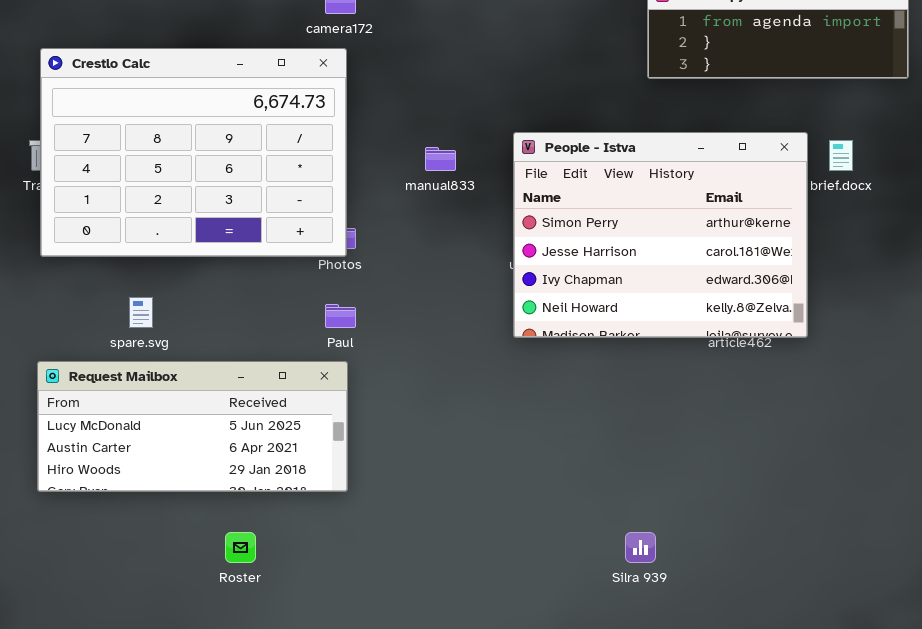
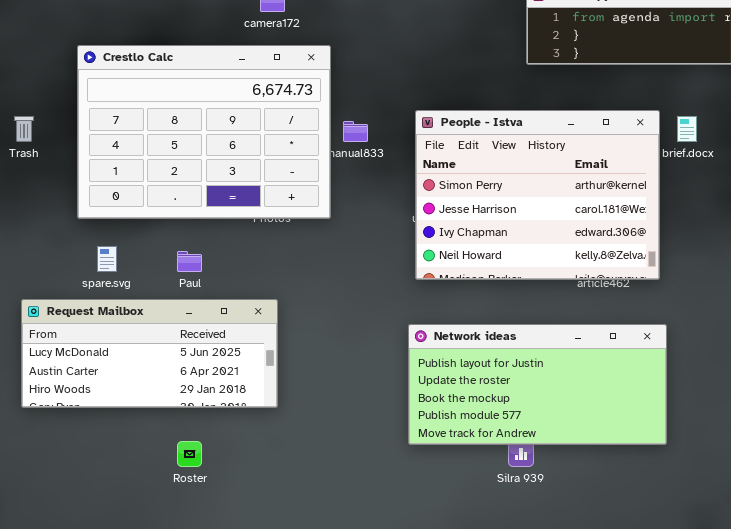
Crestlo Calc: [40,48,347,257] -> [77,45,331,219], moved
Paul: [325,304,356,328] -> [177,251,202,272], moved
Network ideas: none -> [408,324,667,445], opened

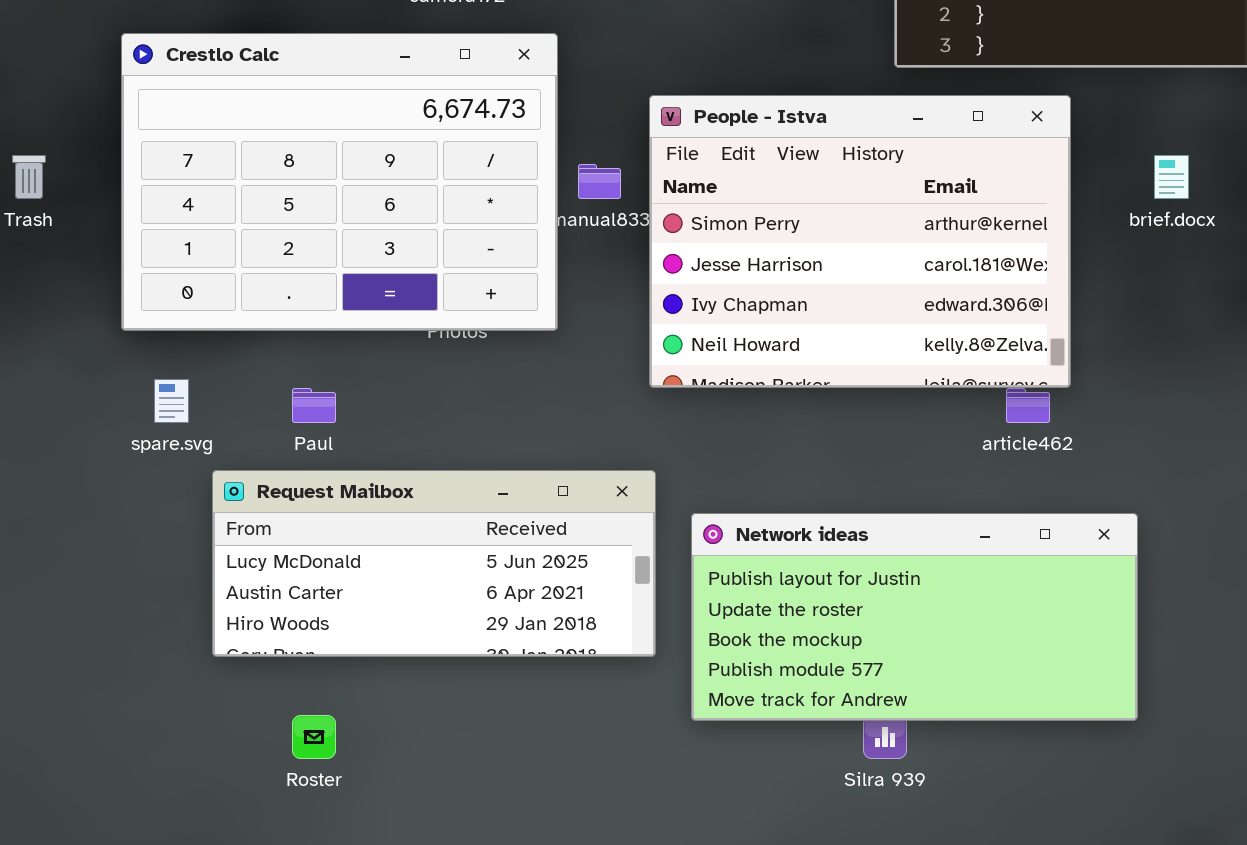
People - Istva: [415,110,660,280] -> [649,95,1071,388], moved
Request Mailbox: [21,299,278,408] -> [212,470,656,657], moved

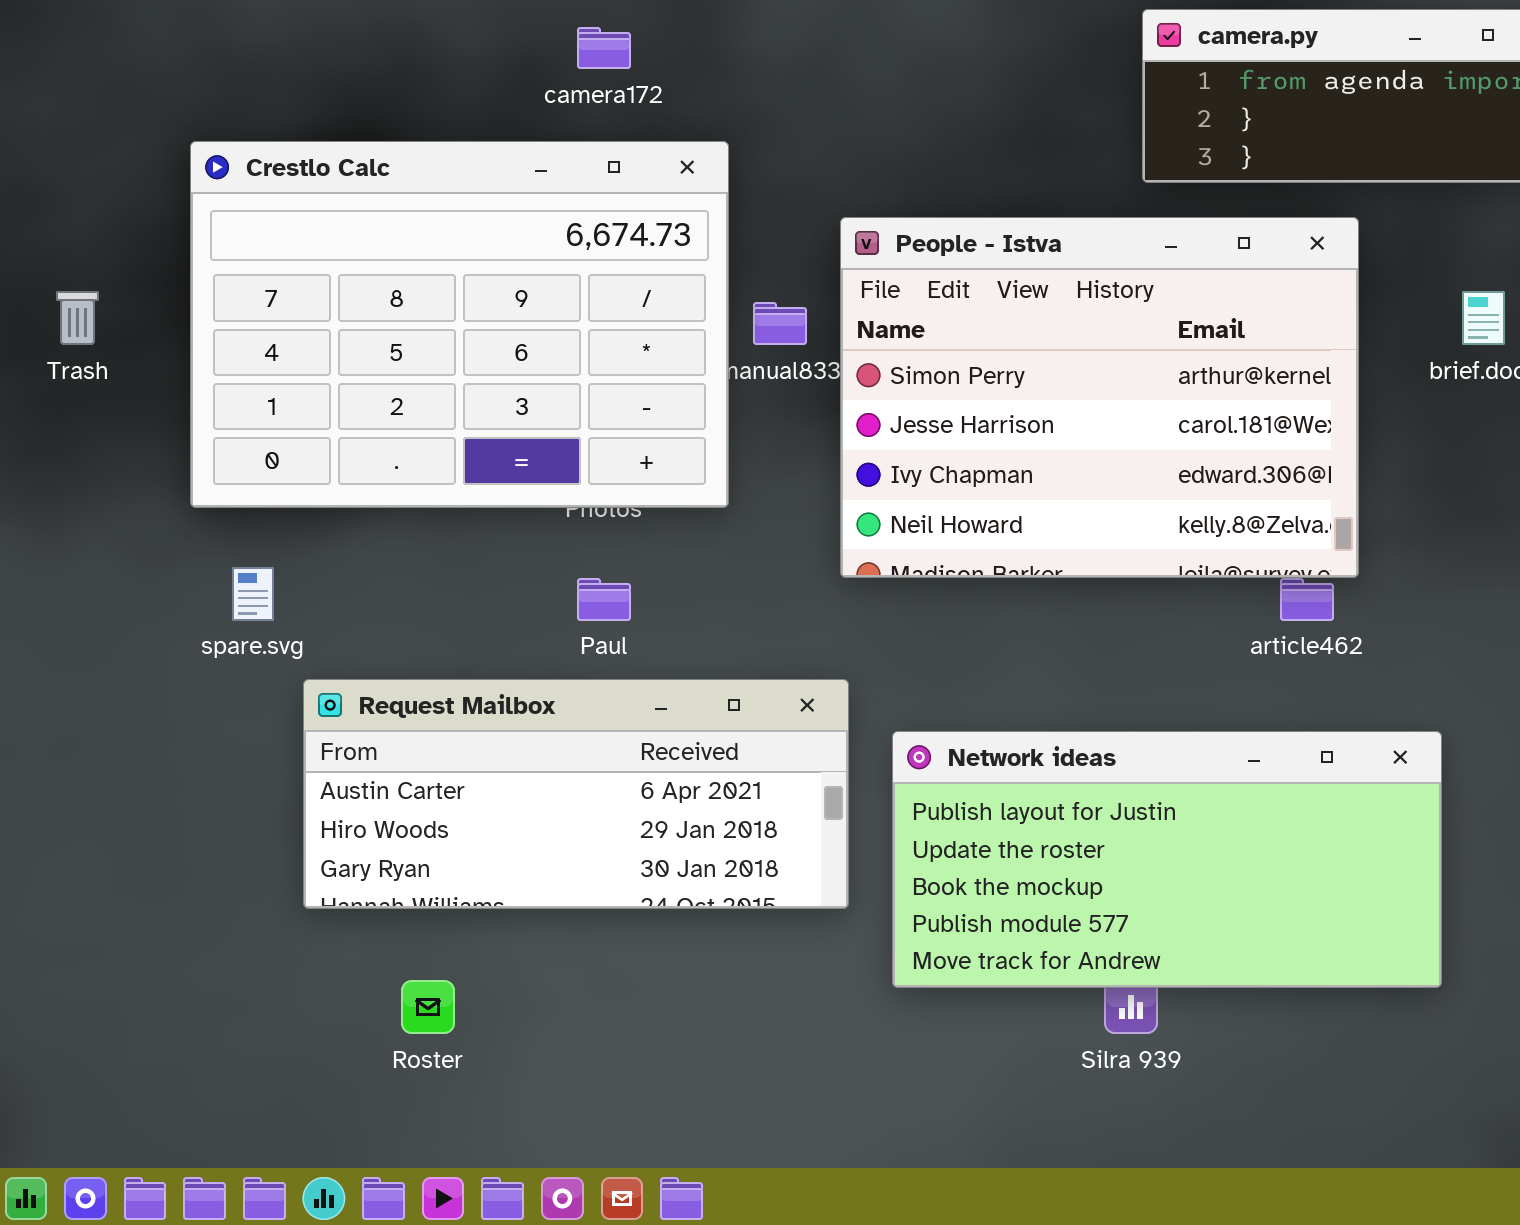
Paul: [292,388,336,423] -> [577,578,631,621], moved
Request Mailbox: [212,470,656,657] -> [303,679,849,909], scrolled down 1 row

